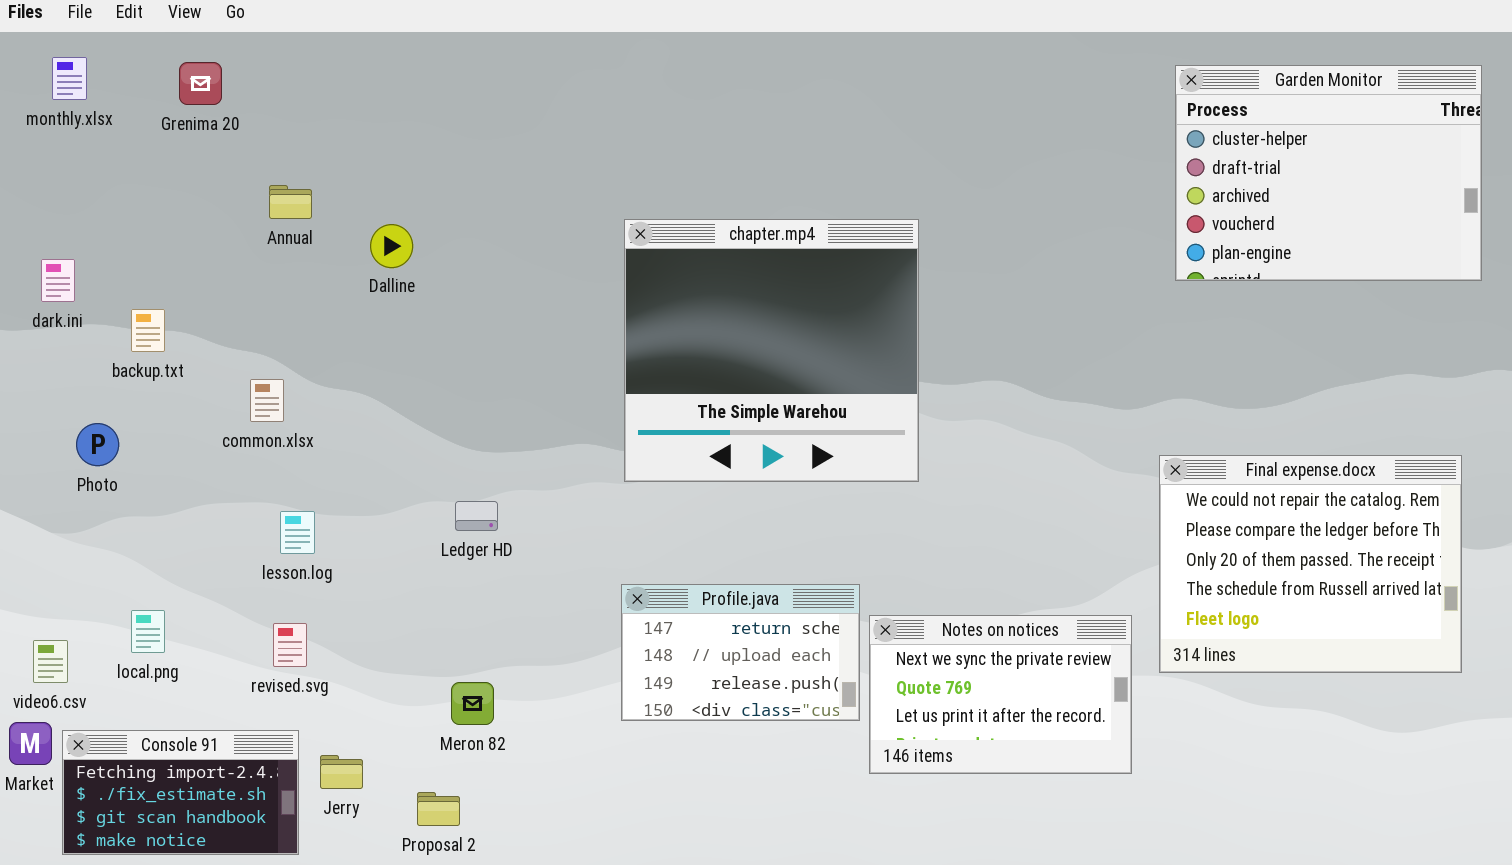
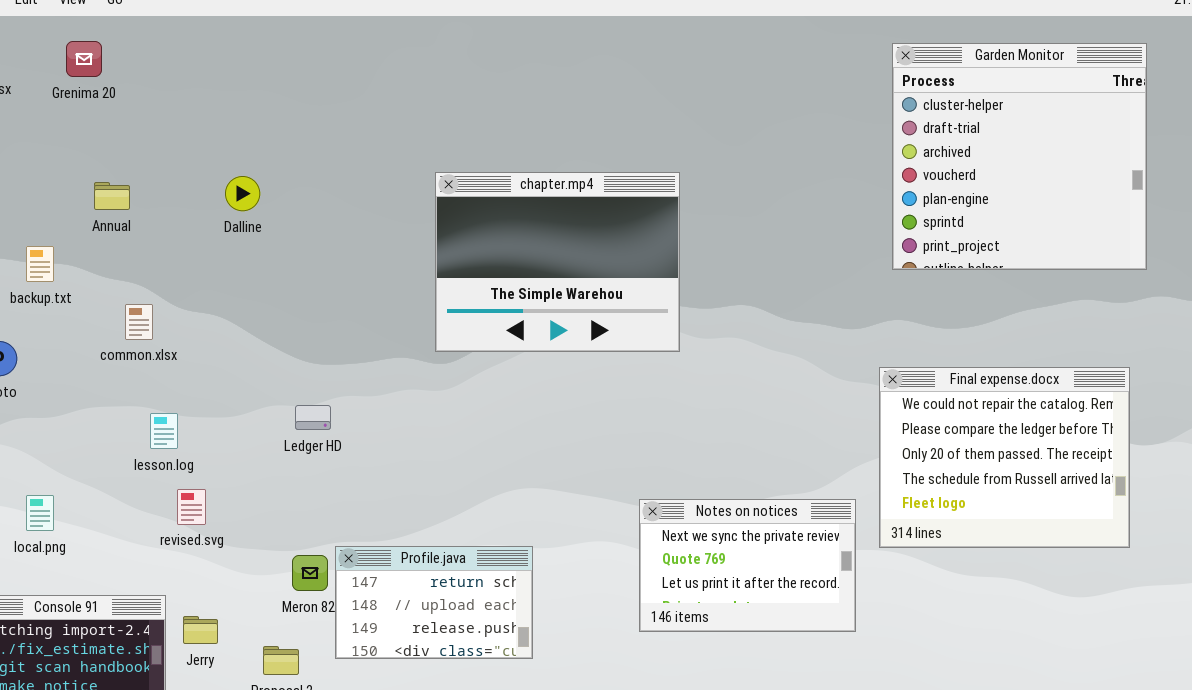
Garden Monitor: [1175,65,1482,281] -> [892,43,1147,270], resized
Annual: [269,185,312,219] -> [94,182,130,210], moved
chapter.mp4: [624,219,919,482] -> [435,172,680,352], resized
Profile.java: [621,584,860,721] -> [335,546,533,659], moved
revised.svg: [273,623,307,667] -> [177,489,206,525], moved

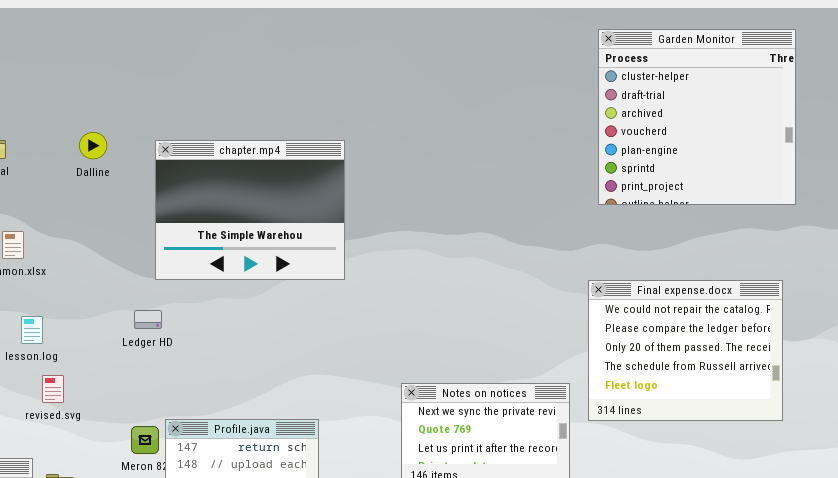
chapter.mp4: [435,172,680,352] -> [155,140,345,280], moved

